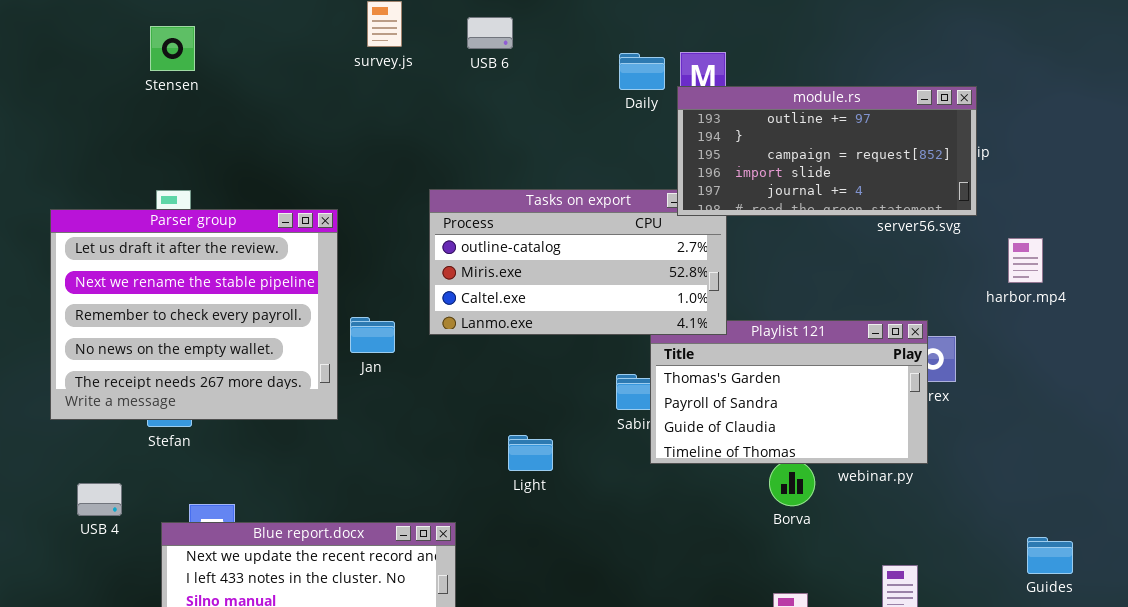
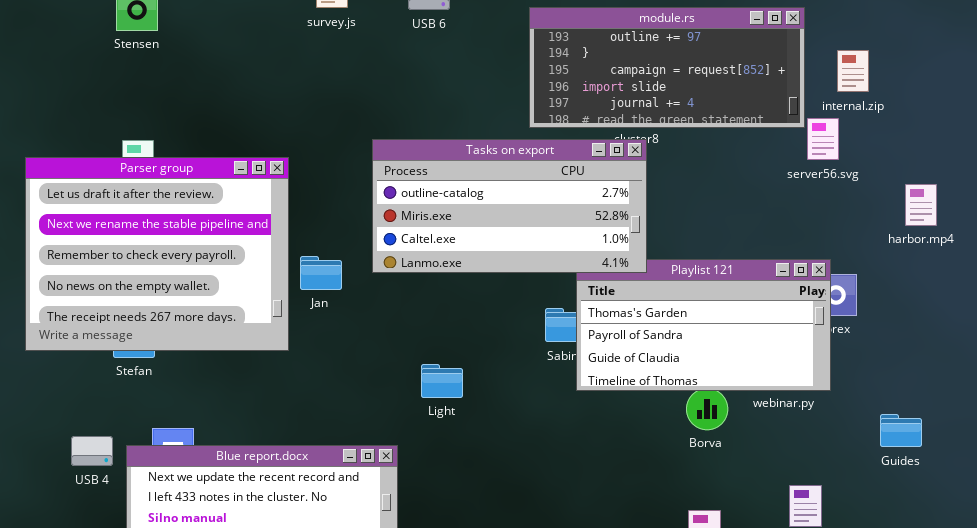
module.rs: [677,86,977,216] -> [529,7,805,128], moved
Light: [508,435,553,471] -> [421,364,463,398], moved
USB 4: [77,483,122,516] -> [71,436,113,466], moved
Guides: [1027,537,1073,574] -> [880,414,922,447], moved

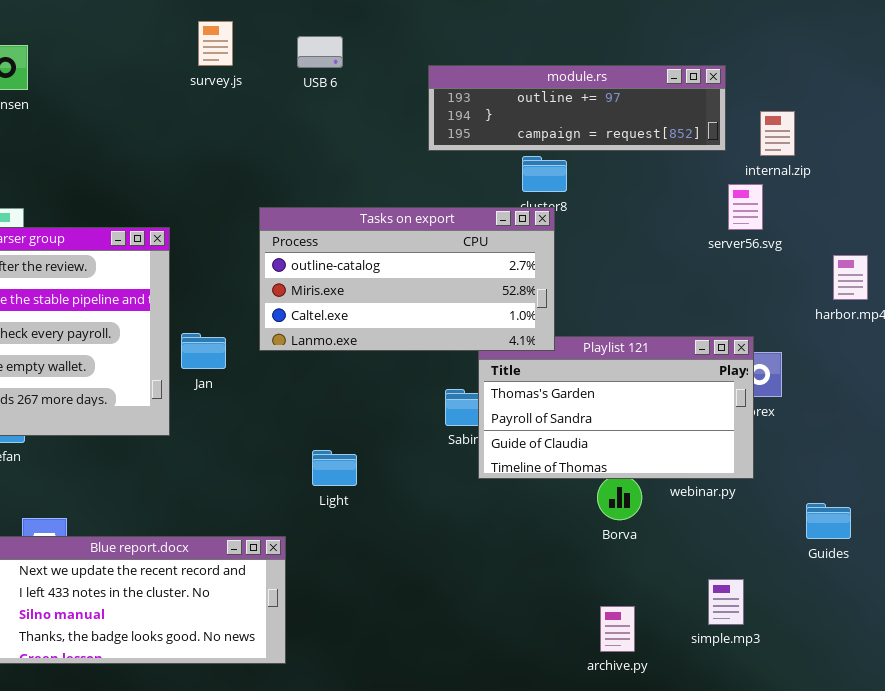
module.rs: [529,7,805,128] -> [428,65,726,151], resized

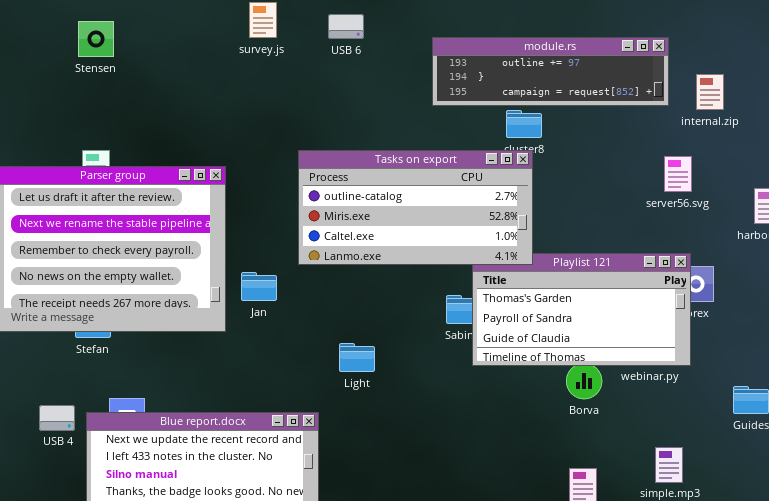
server56.svg: [728,184,763,230] -> [664,156,692,192], moved
Jan: [181,333,226,369] -> [241,272,277,301], moved

